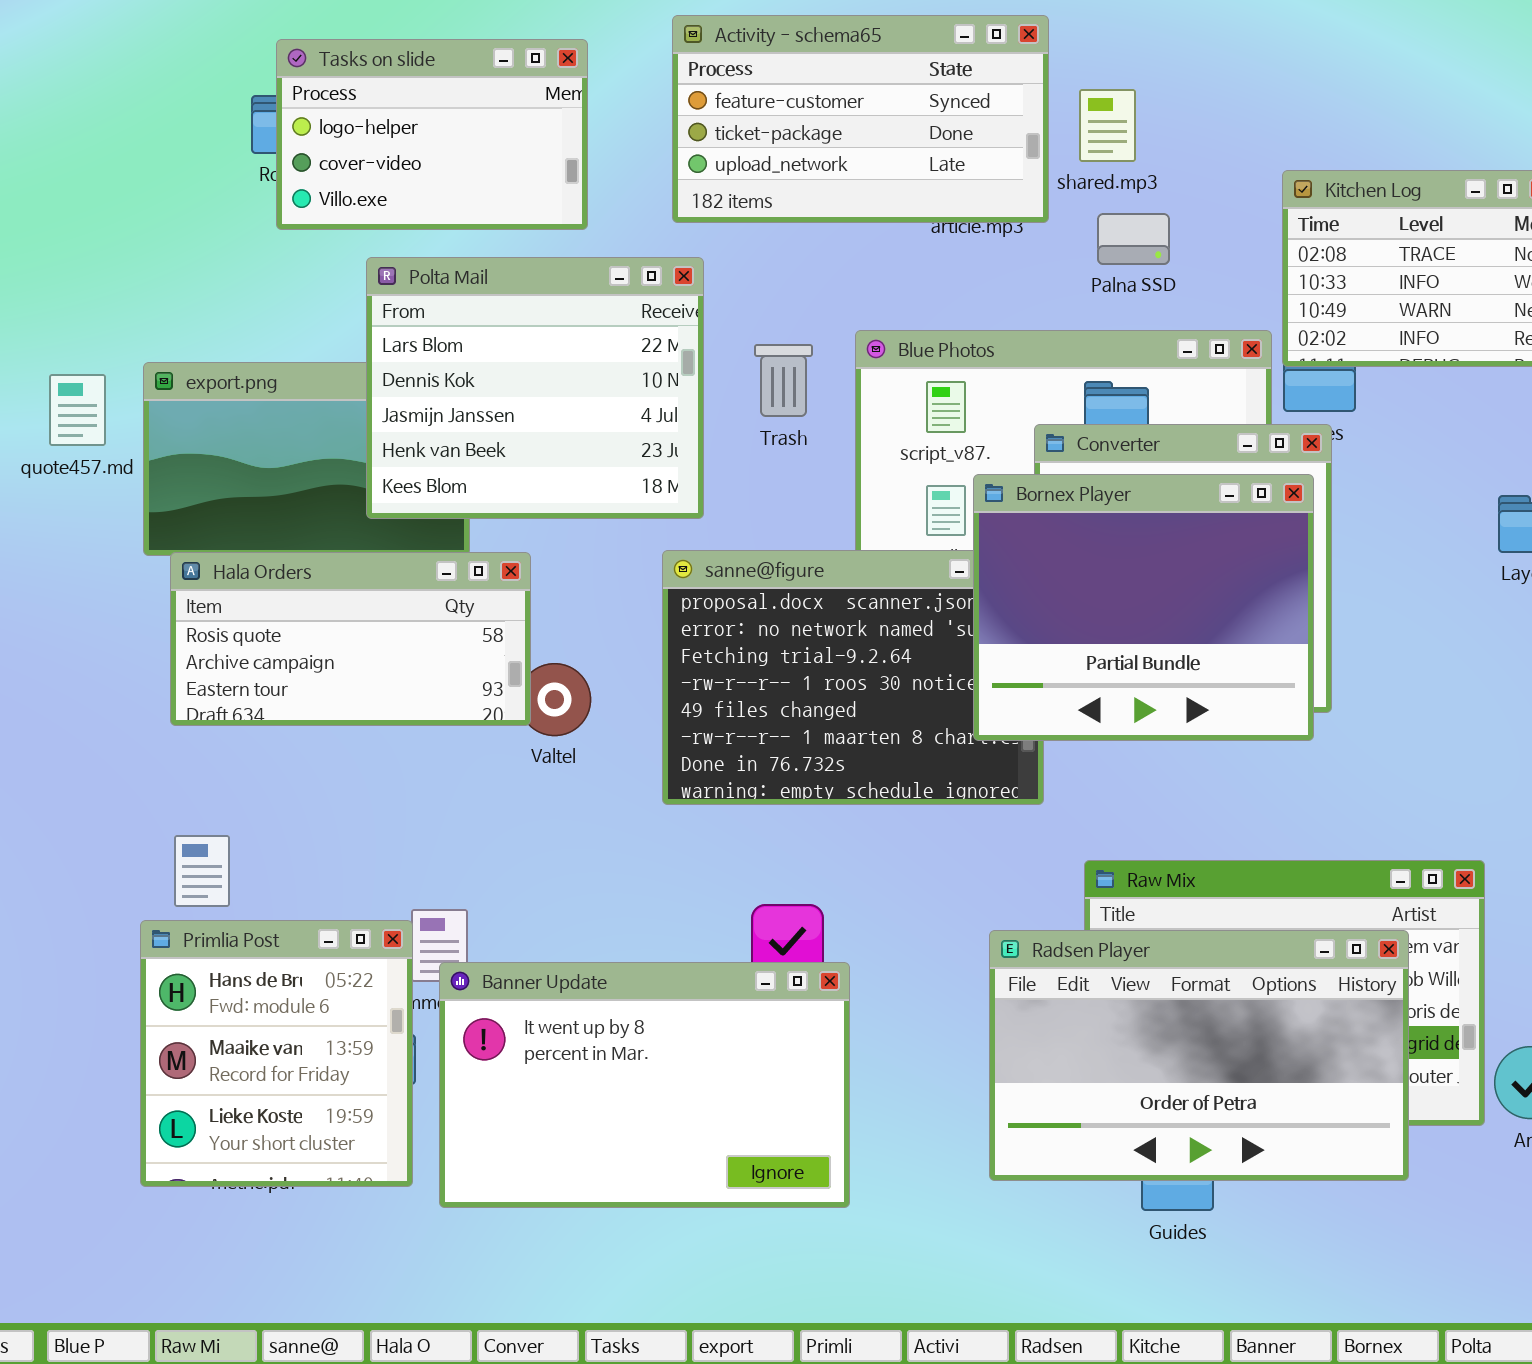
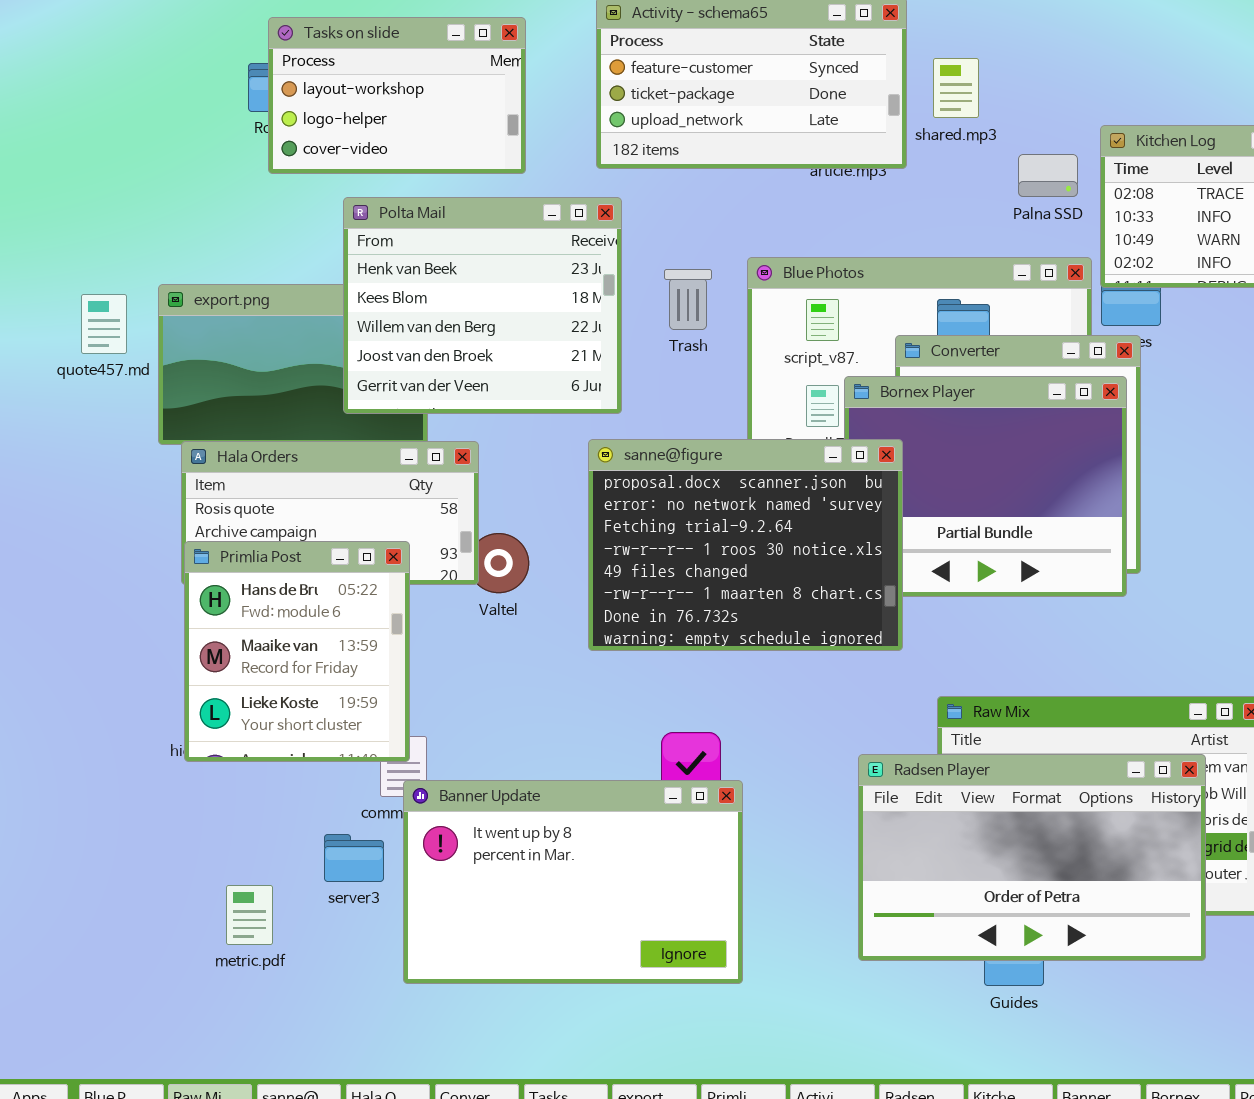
Tasks on slide: [276,39,588,230] -> [268,17,526,174], scrolled up 1 row
Palna SSD: [1097,213,1170,265] -> [1018,154,1078,197], moved
Polta Mail: [366,257,704,519] -> [343,197,622,414], scrolled down 3 rows
sanne@figure: [662,550,1044,805] -> [588,439,903,651], raised
Primlia Post: [140,920,413,1187] -> [184,541,410,762], moved

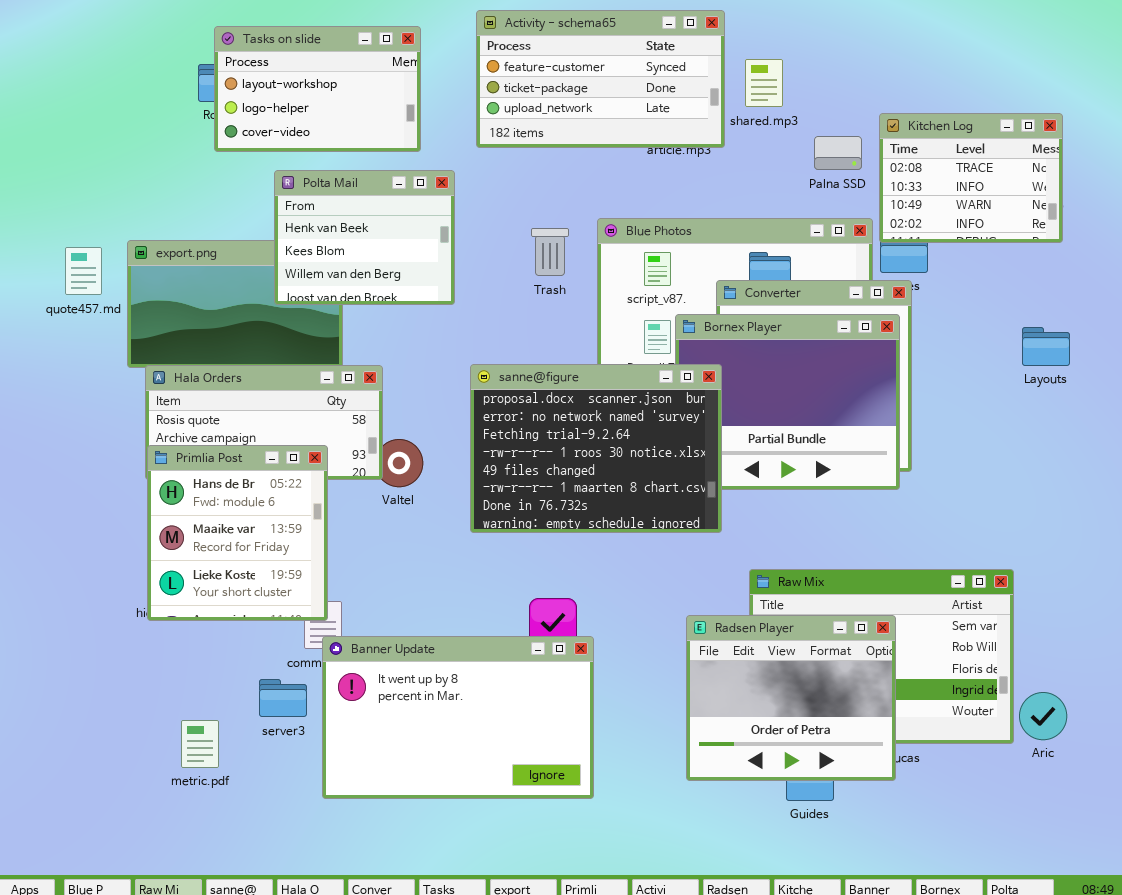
Polta Mail: [343,197,622,414] -> [274,170,455,305], resized
Radsen Player: [858,754,1206,961] -> [686,615,896,781], resized

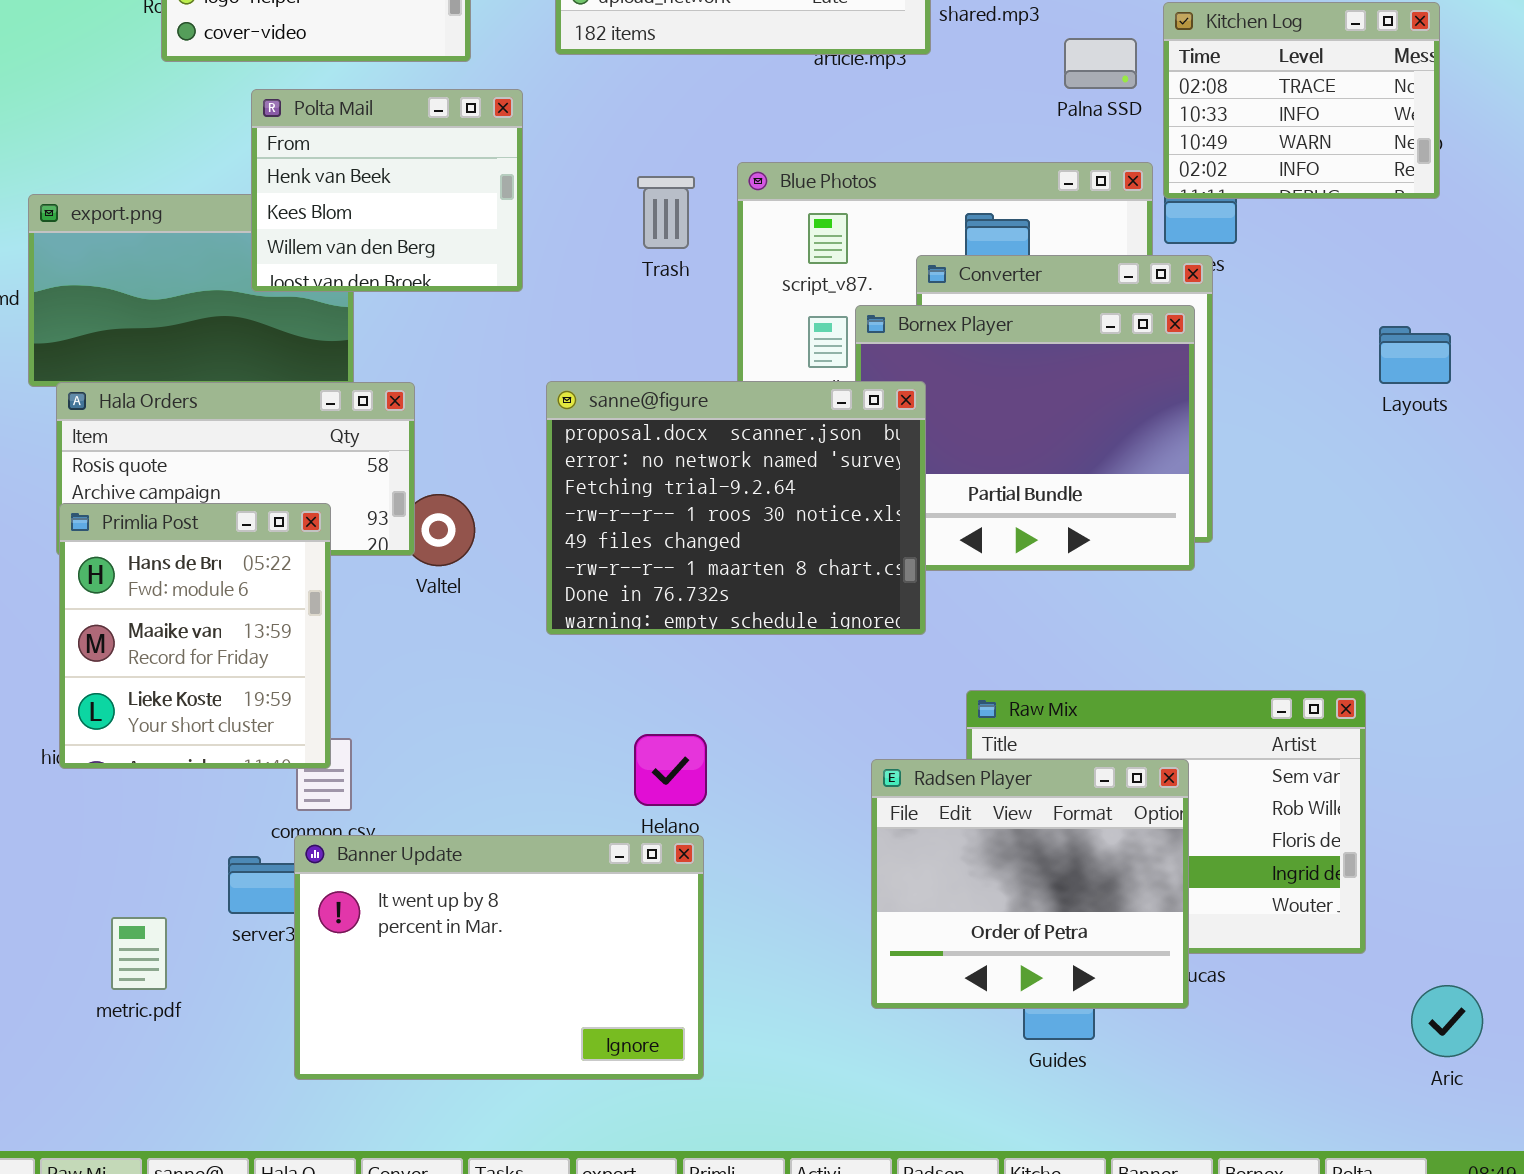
Banner Update: [322,636,594,799] -> [294,835,704,1080], moved
Aric: [1019,692,1067,740] -> [1411,985,1483,1057], moved

